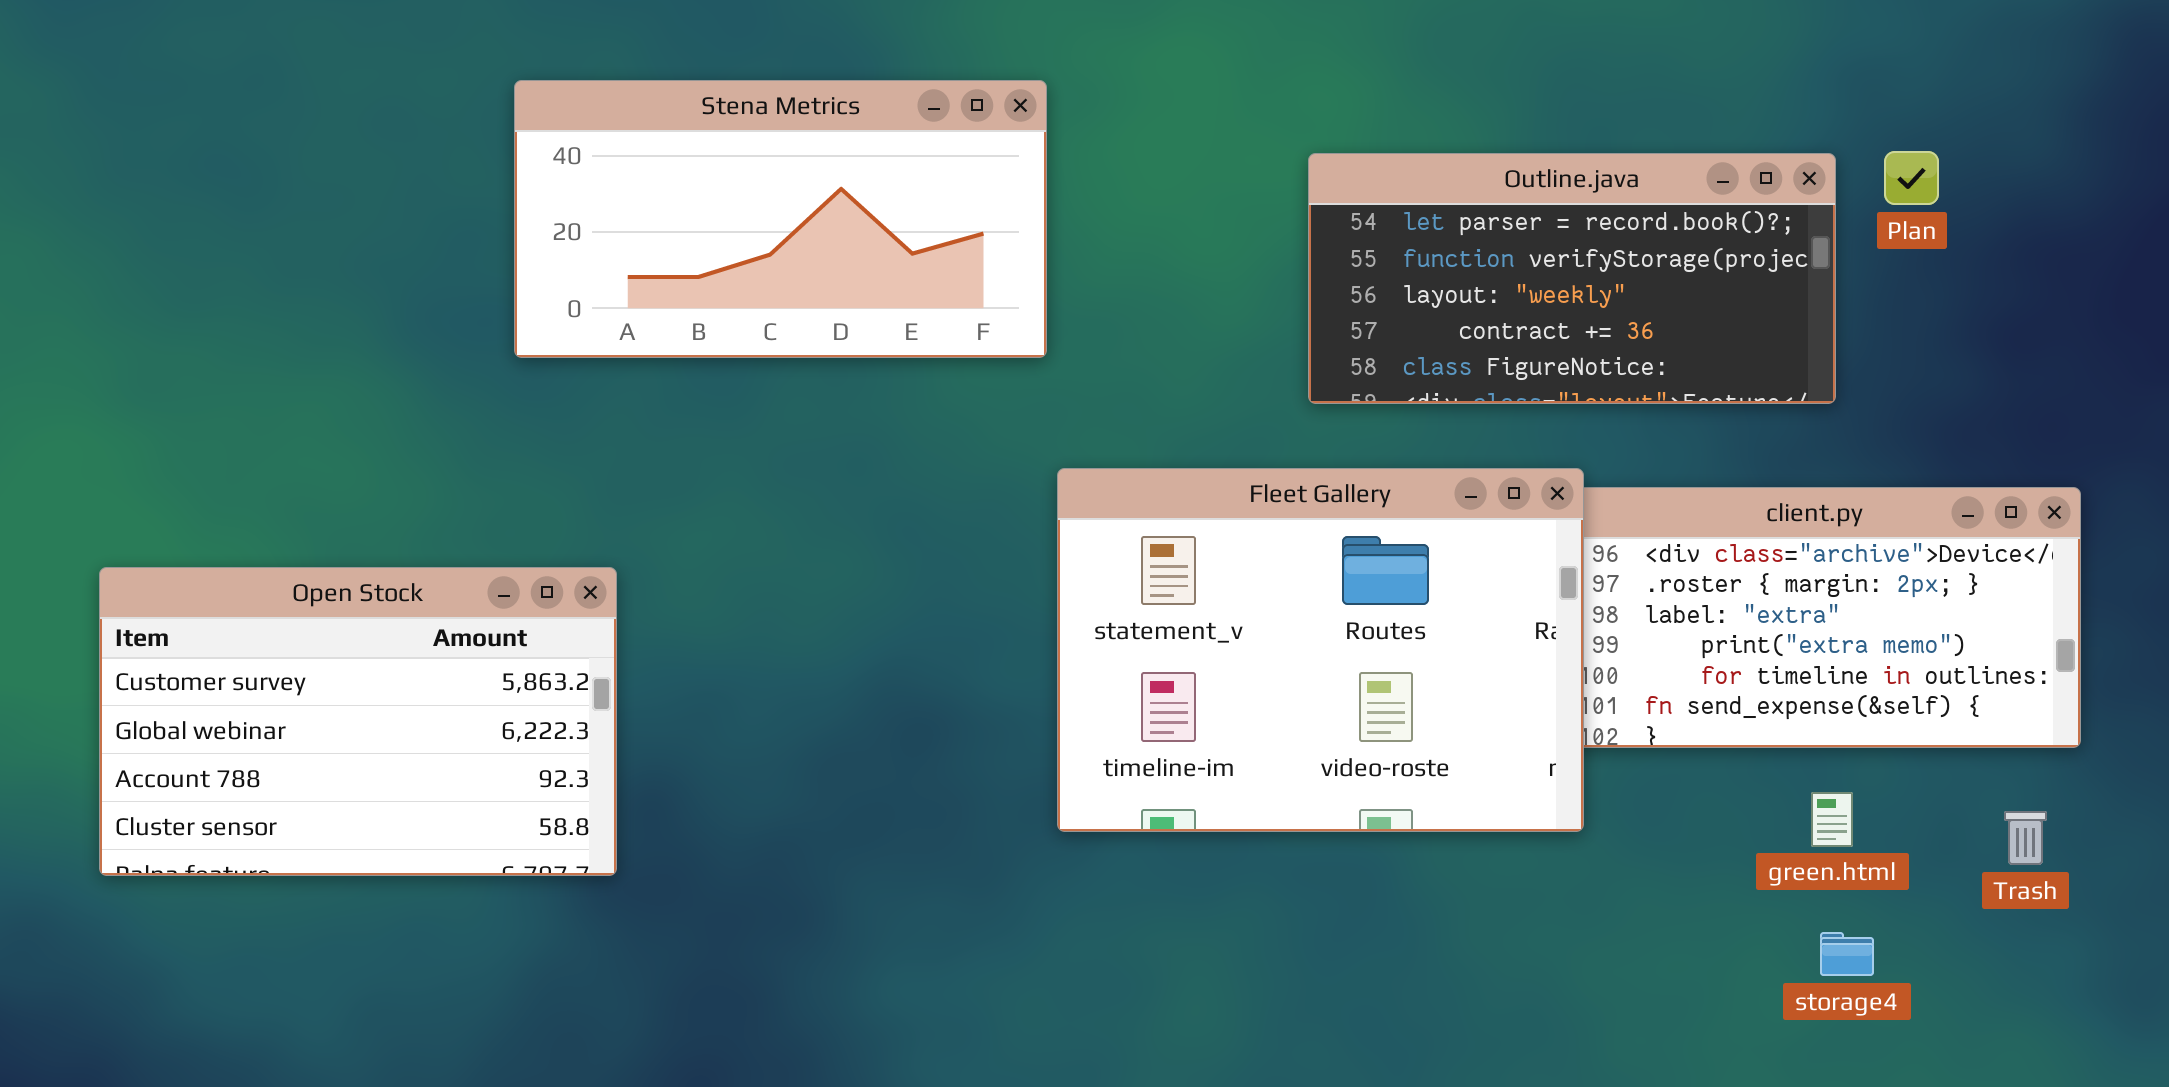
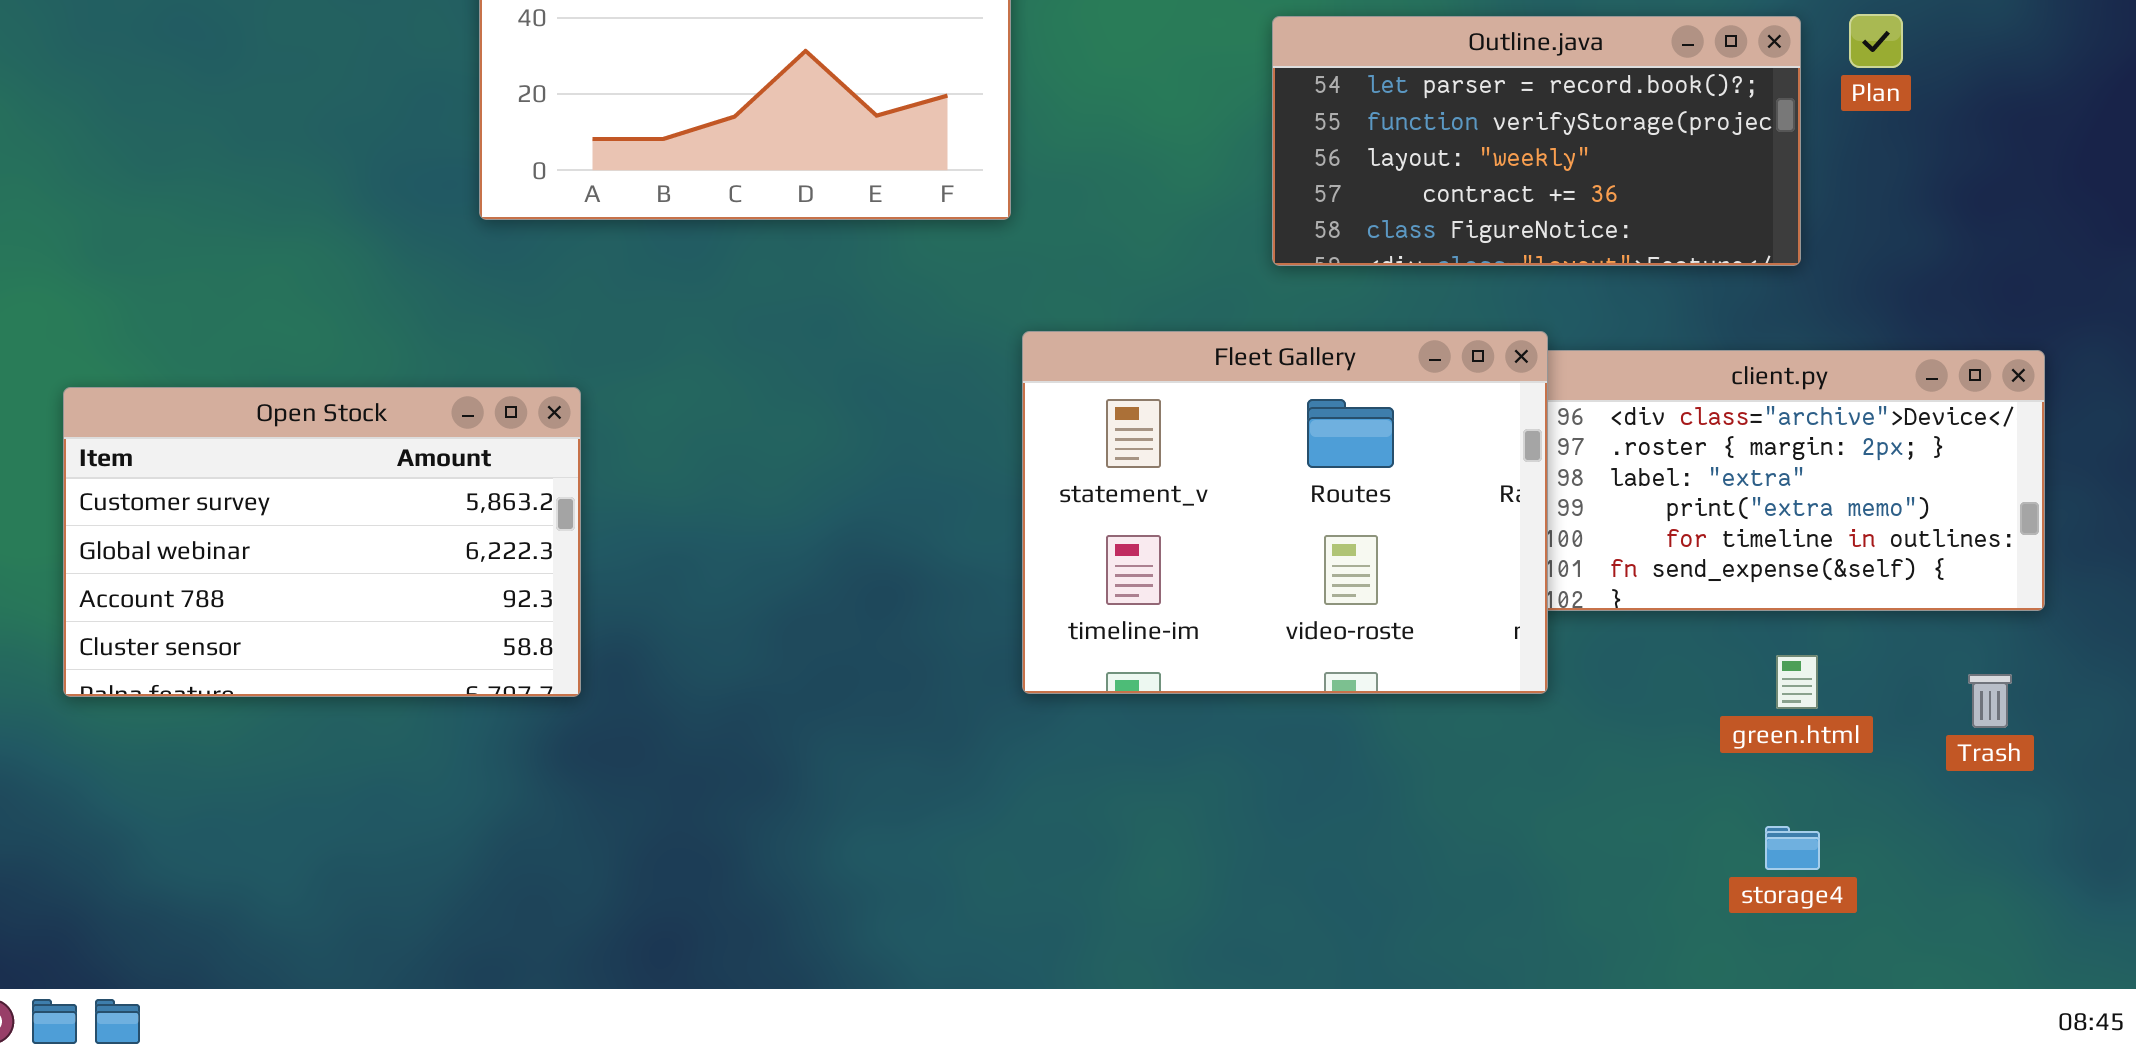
Open Stock: [99,567,617,876] -> [63,387,581,697], moved
storage4: [1820,932,1874,976] -> [1765,826,1820,870], moved

